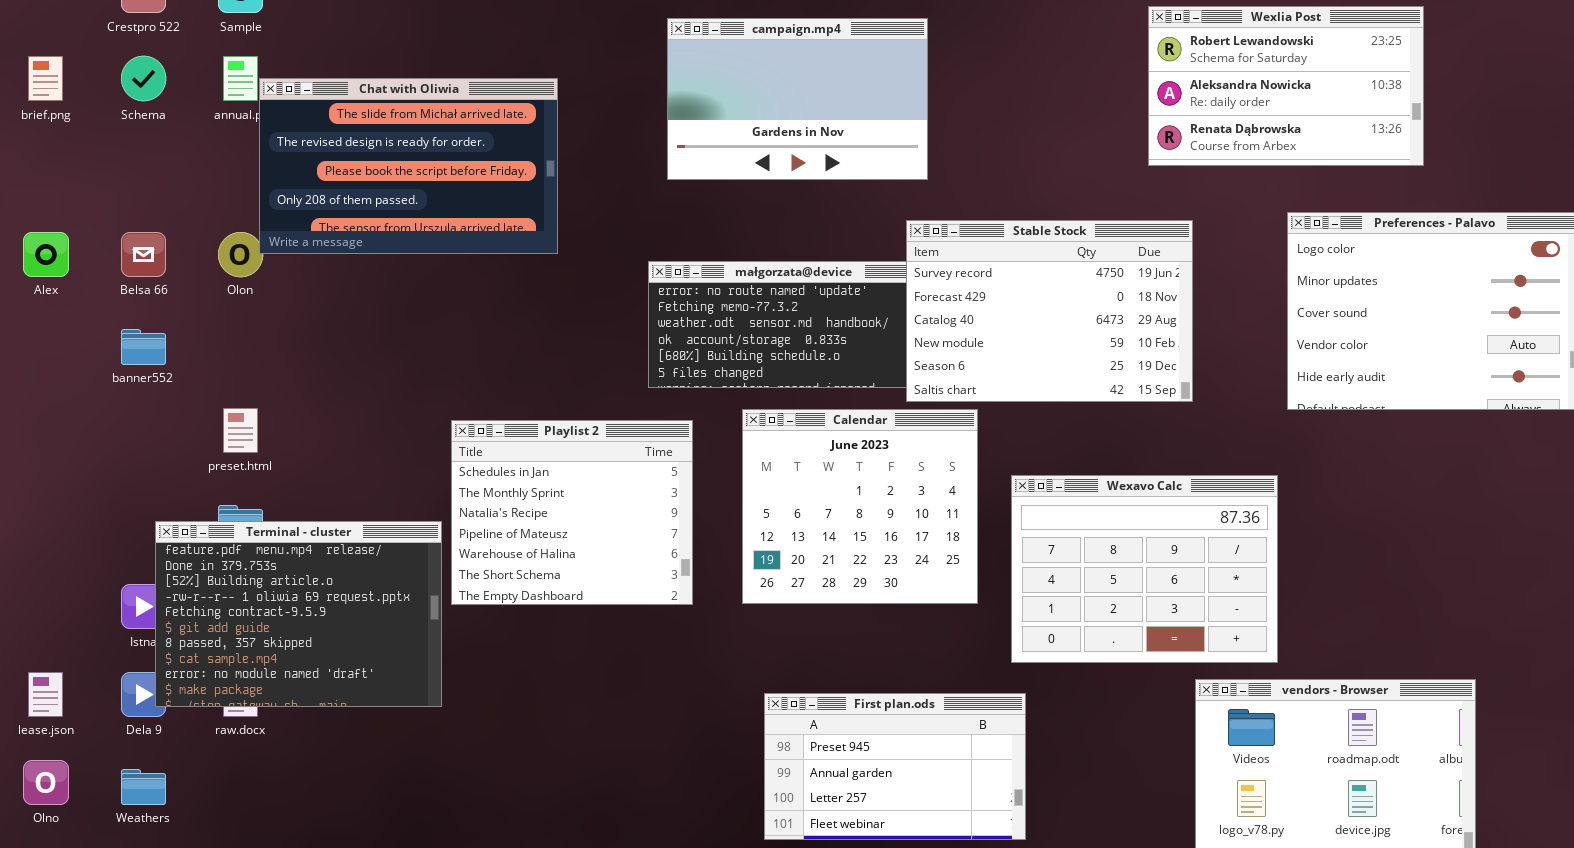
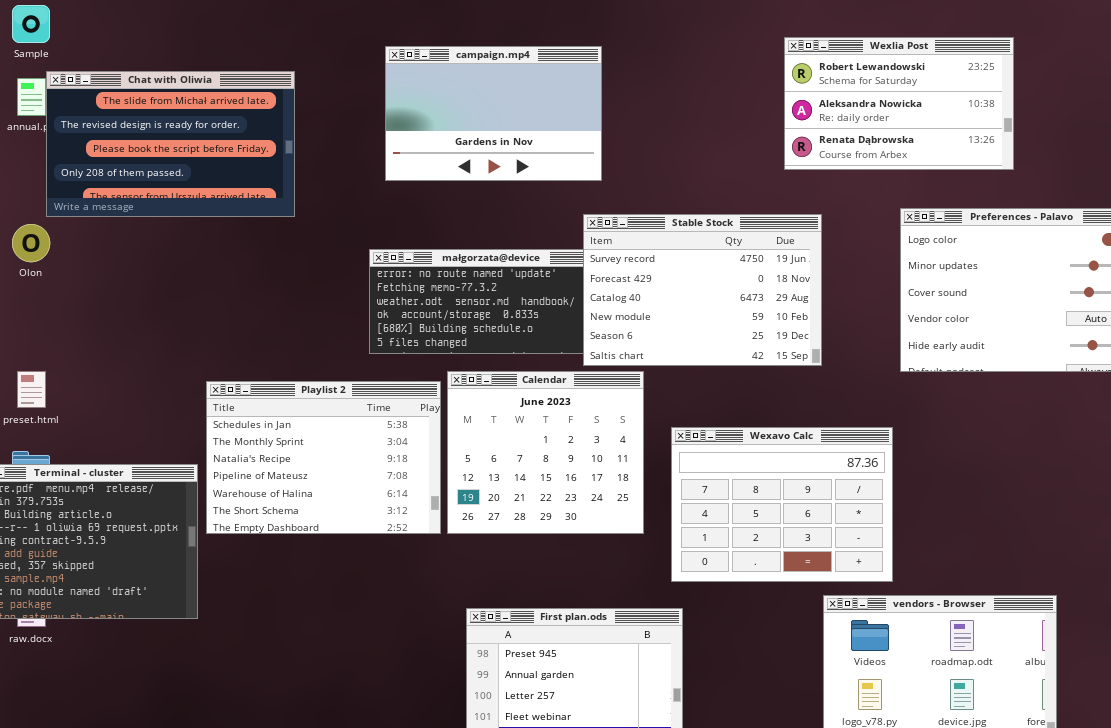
Chat with Oliwia: [259,78,558,254] -> [46,71,295,217], moved
Playlist 2: [451,420,693,605] -> [206,381,441,534], resized

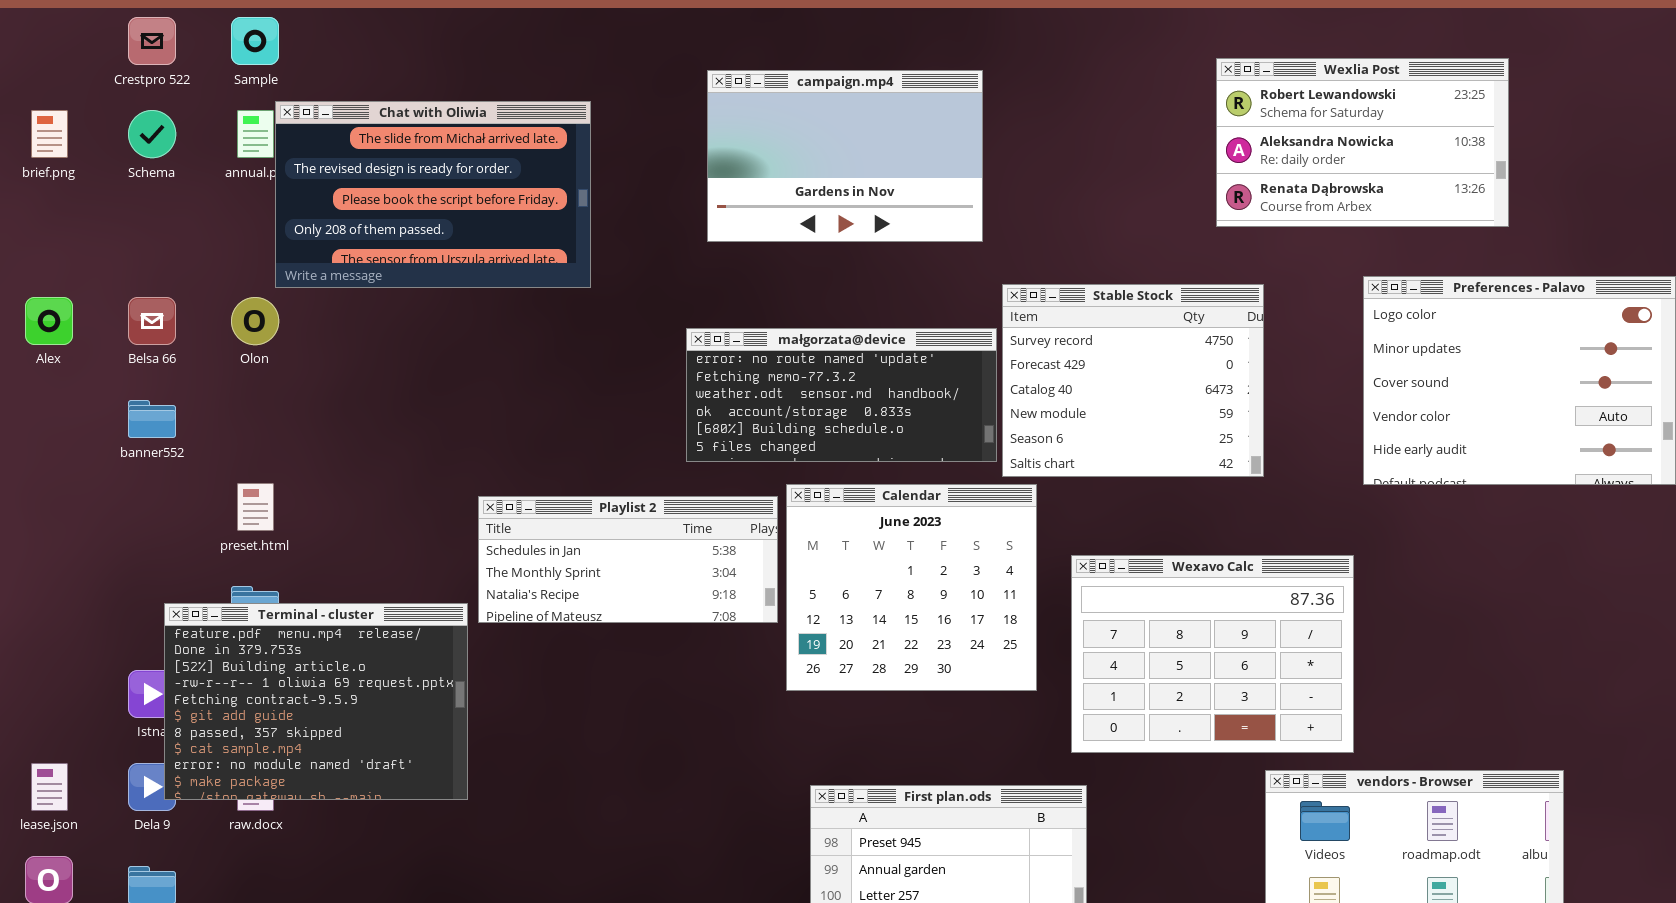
Stable Stock: [583,214,822,366] -> [1002,284,1264,477], resized
Playlist 2: [206,381,441,534] -> [478,496,778,623], resized

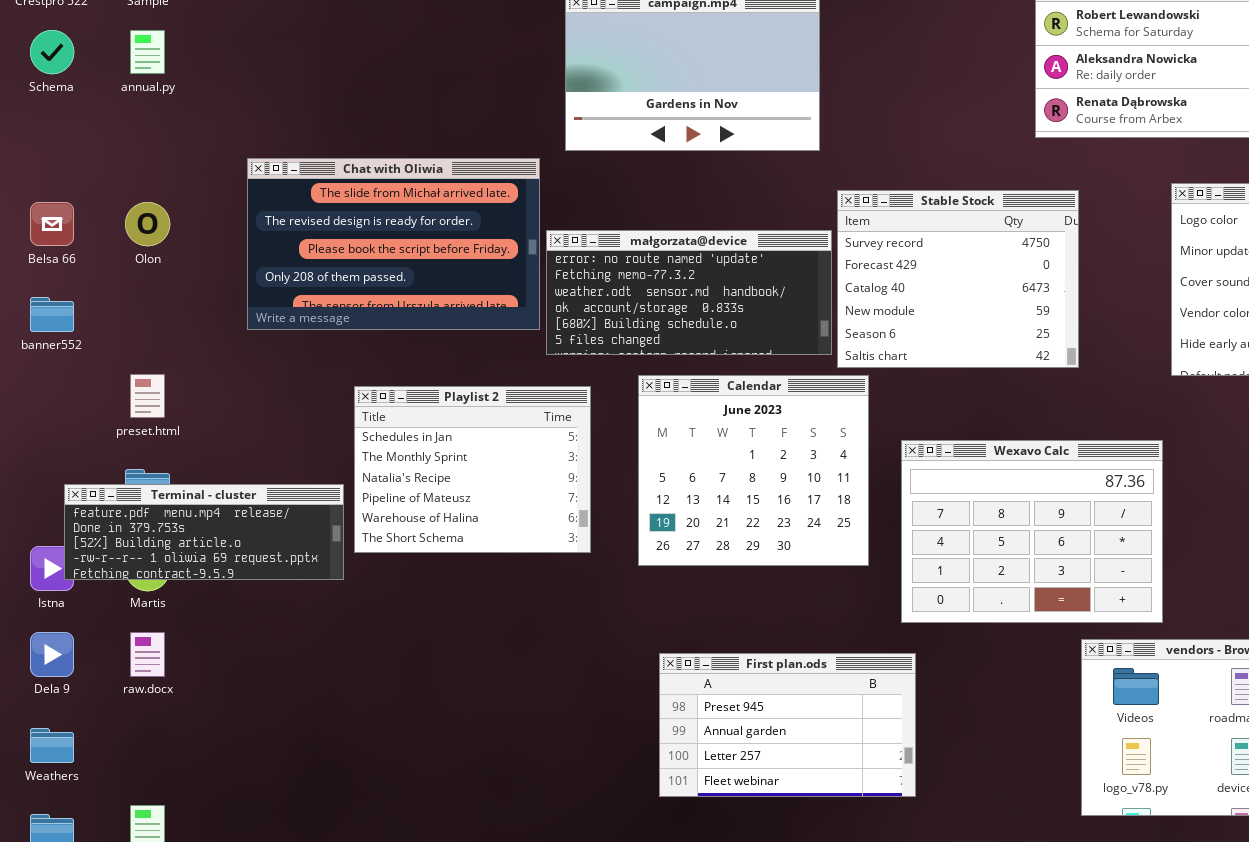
Chat with Oliwia: [275,101,591,288] -> [247,158,540,330], moved
Playlist 2: [478,496,778,623] -> [354,386,591,553], resized
Terminal - cluster: [164,603,468,800] -> [64,484,344,580], resized

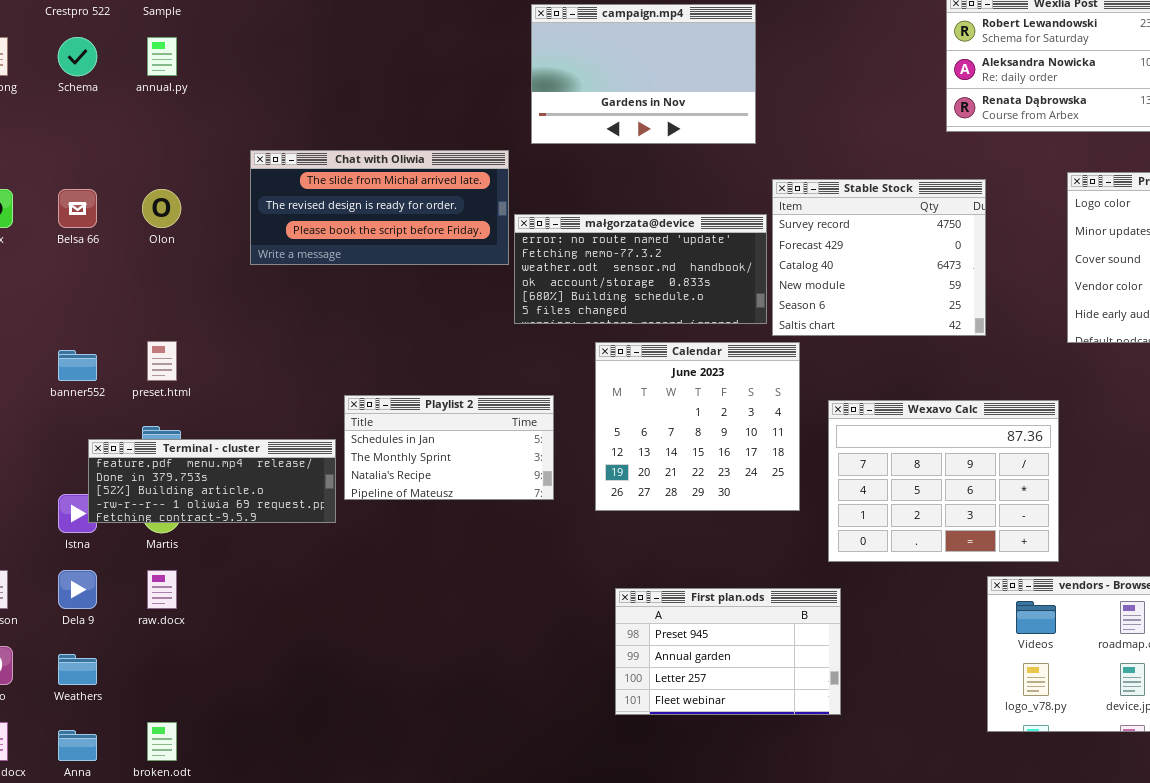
Chat with Oliwia: [247,158,540,330] -> [250,150,509,265], resized
banner552: [30,297,74,332] -> [58,350,97,381], moved
Playlist 2: [354,386,591,553] -> [344,395,554,500], resized

